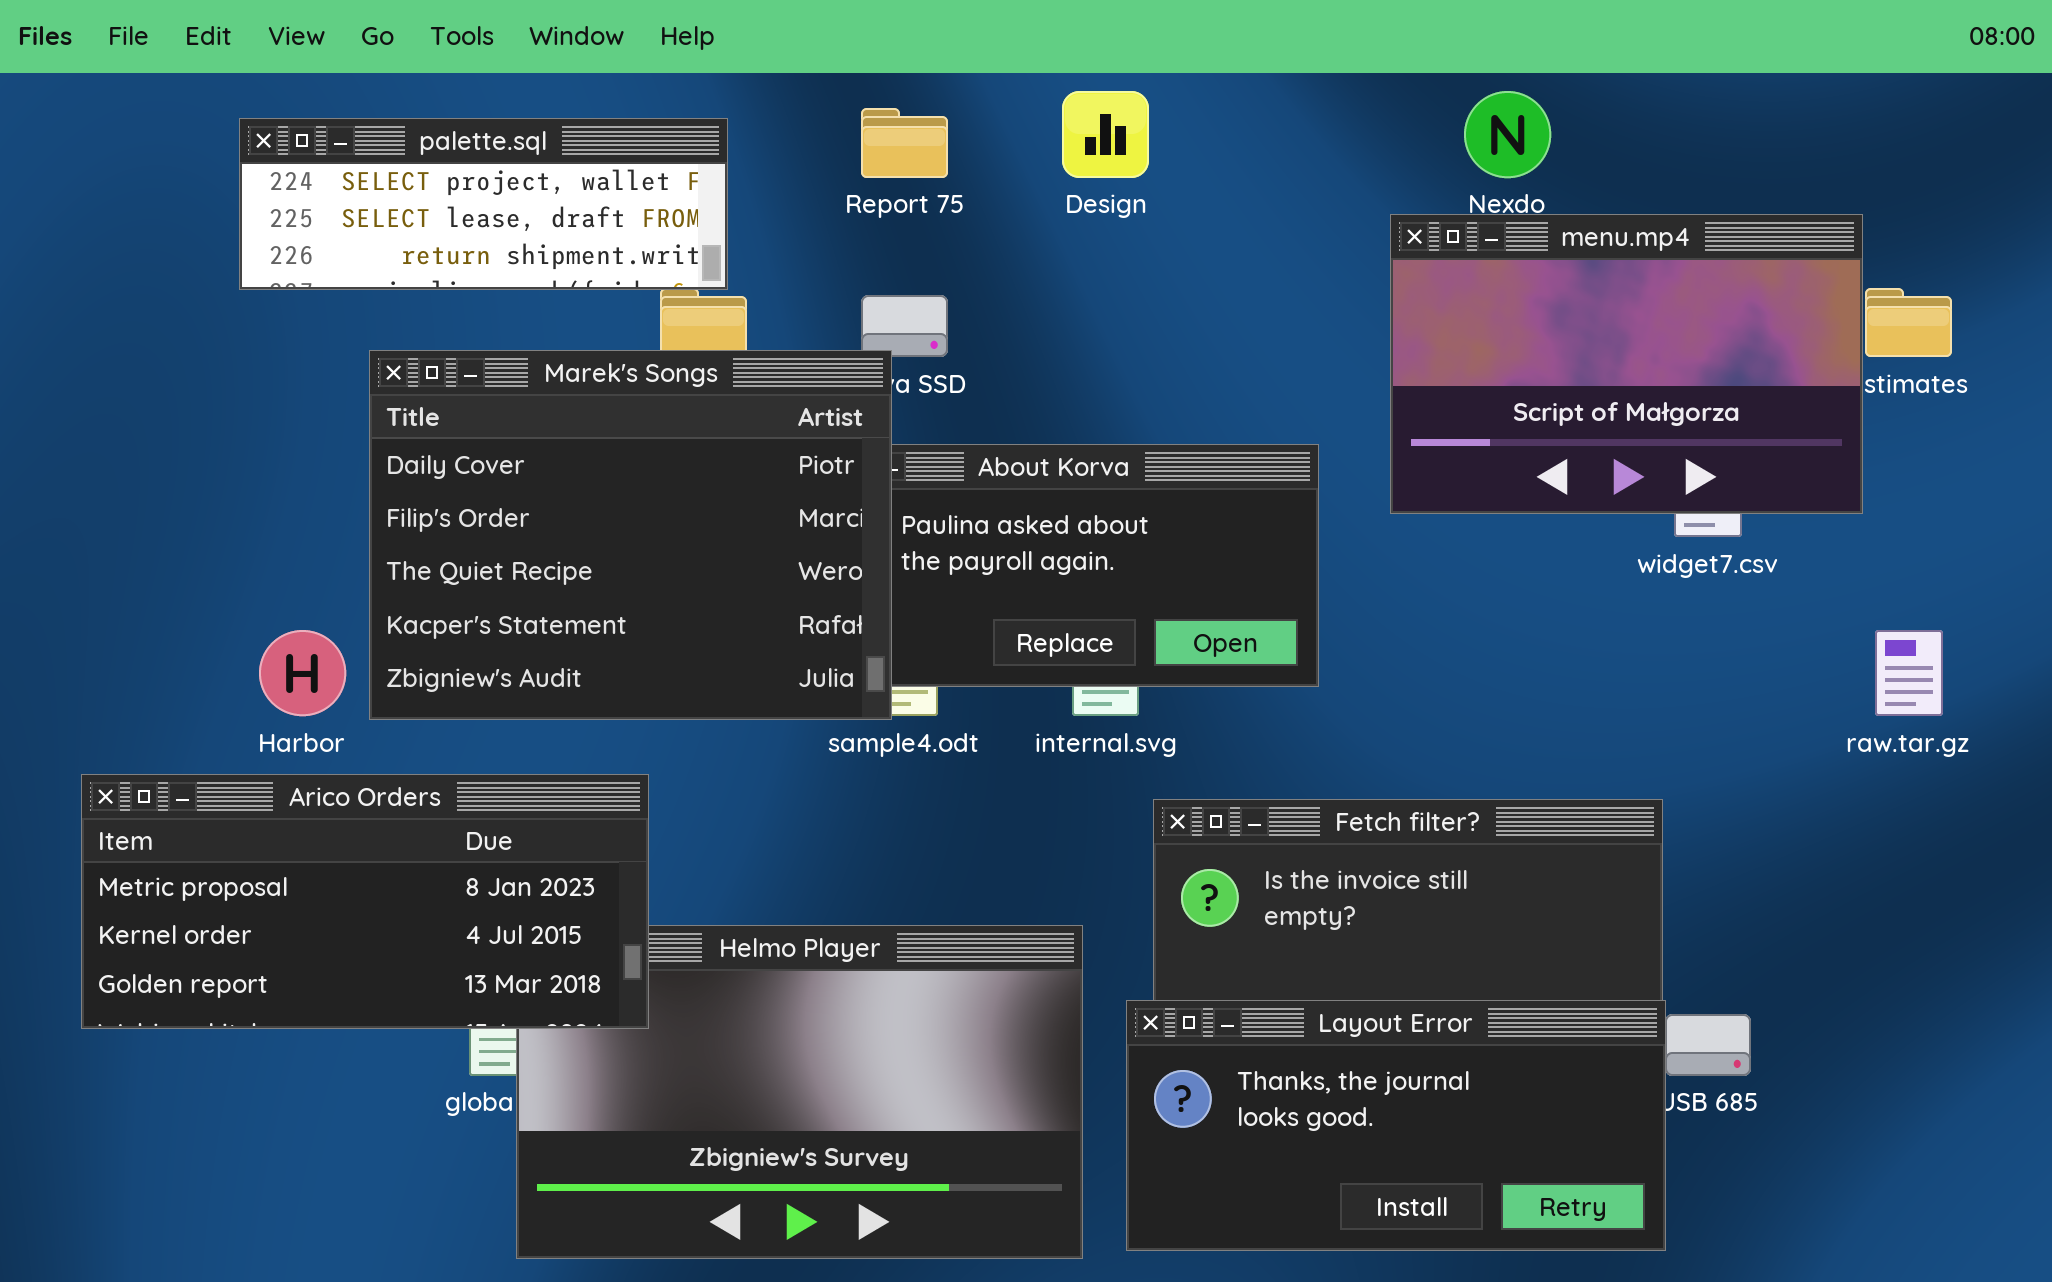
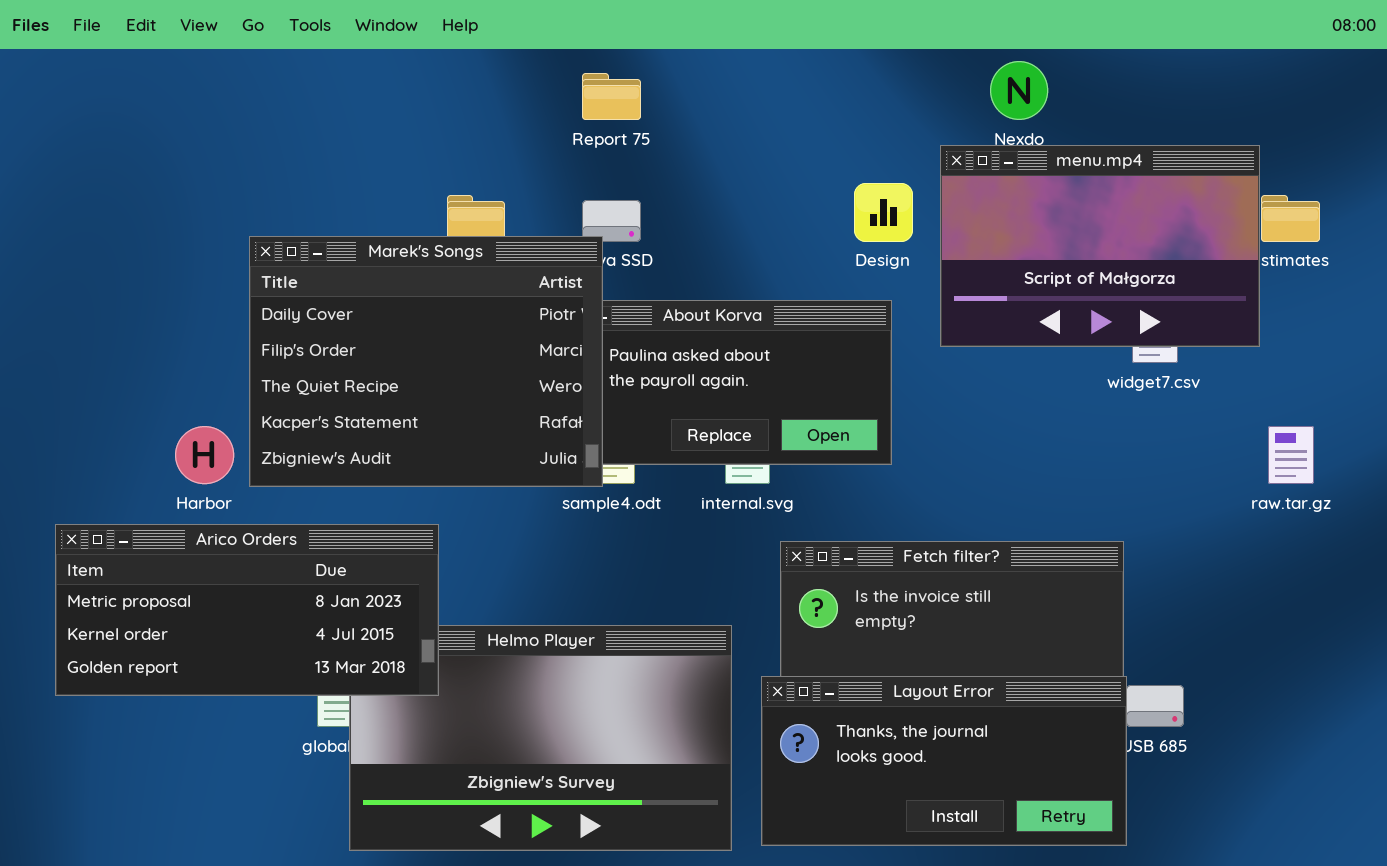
Design: [1062,91,1149,178] -> [854,183,913,242], moved
palette.sql: [239,118,728,290] -> none, closed

